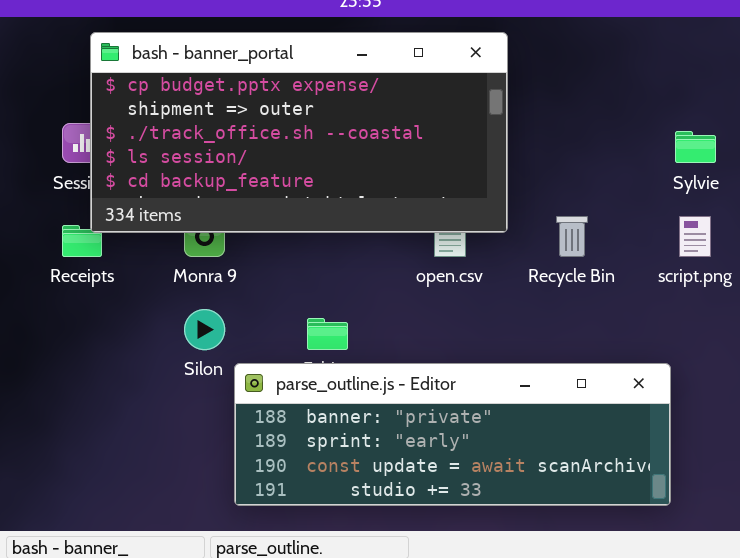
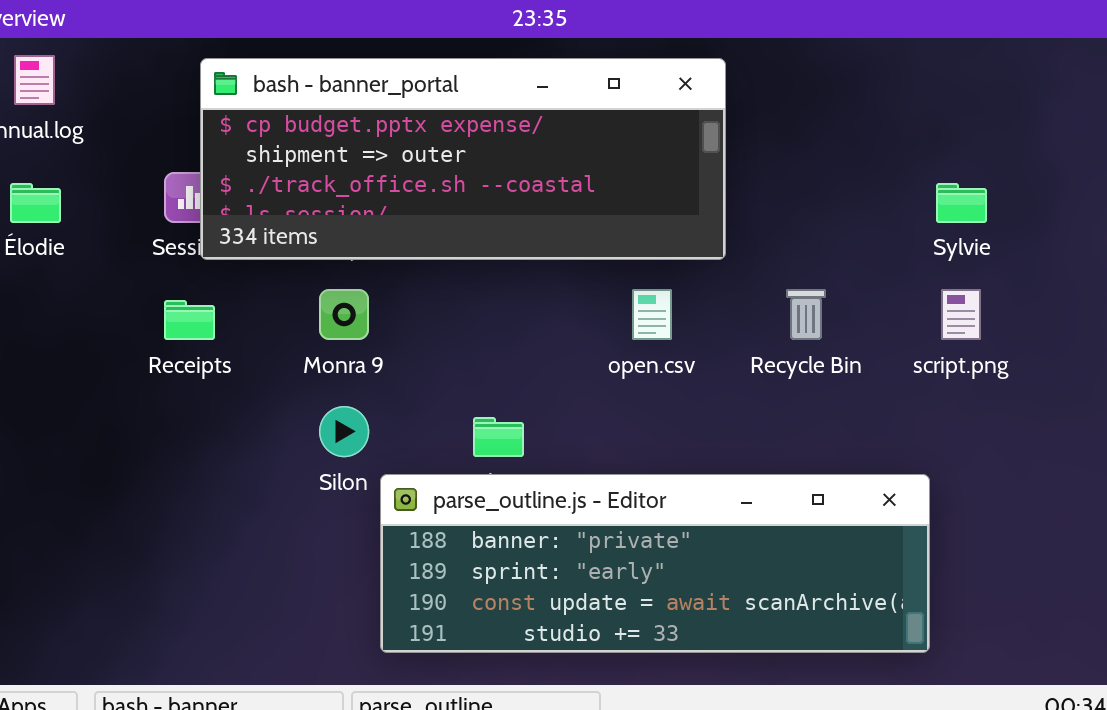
bash - banner_portal: [90,32,508,233] -> [200,58,726,260], resized

